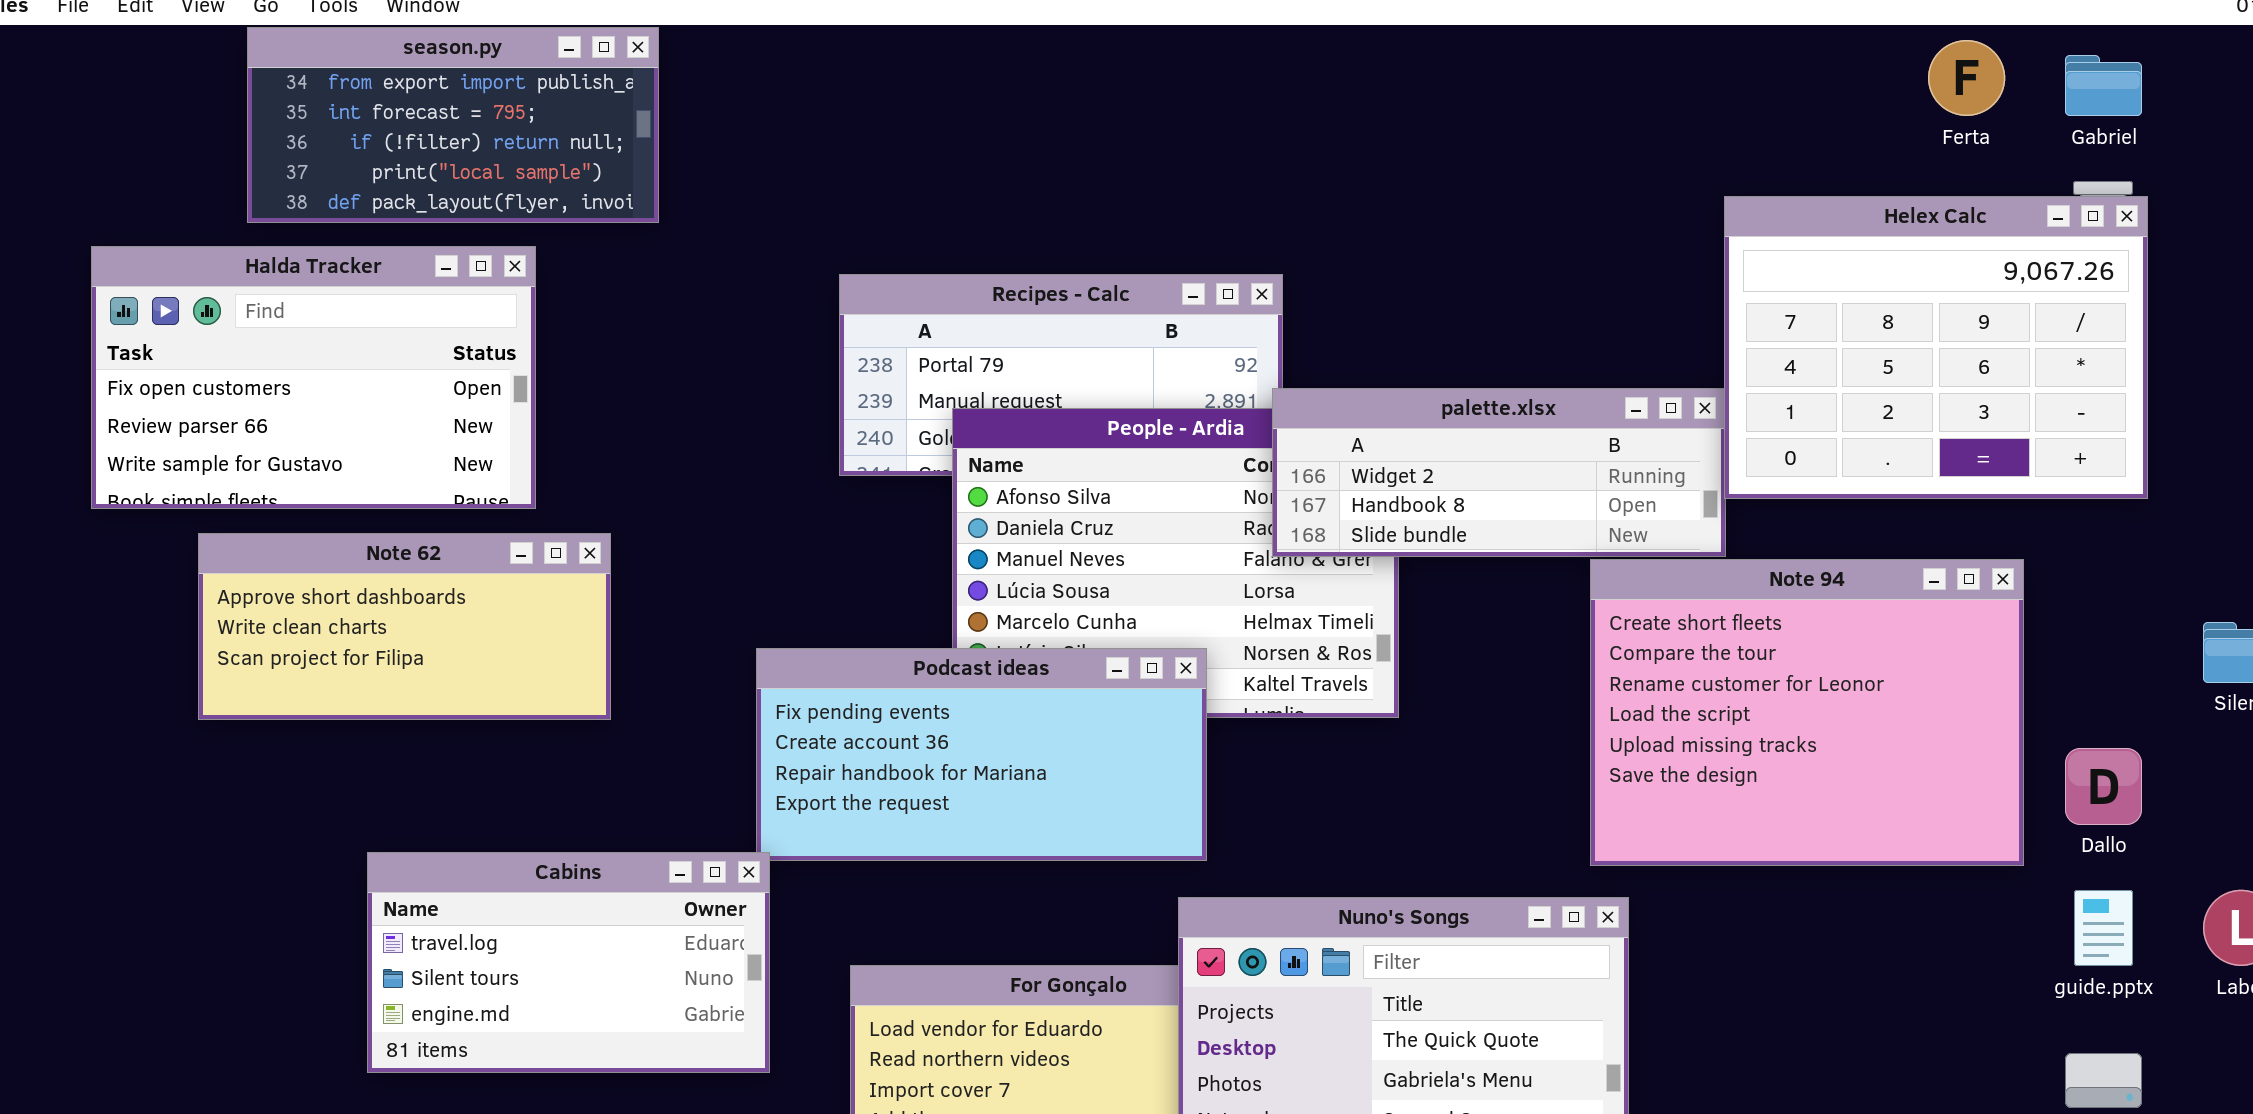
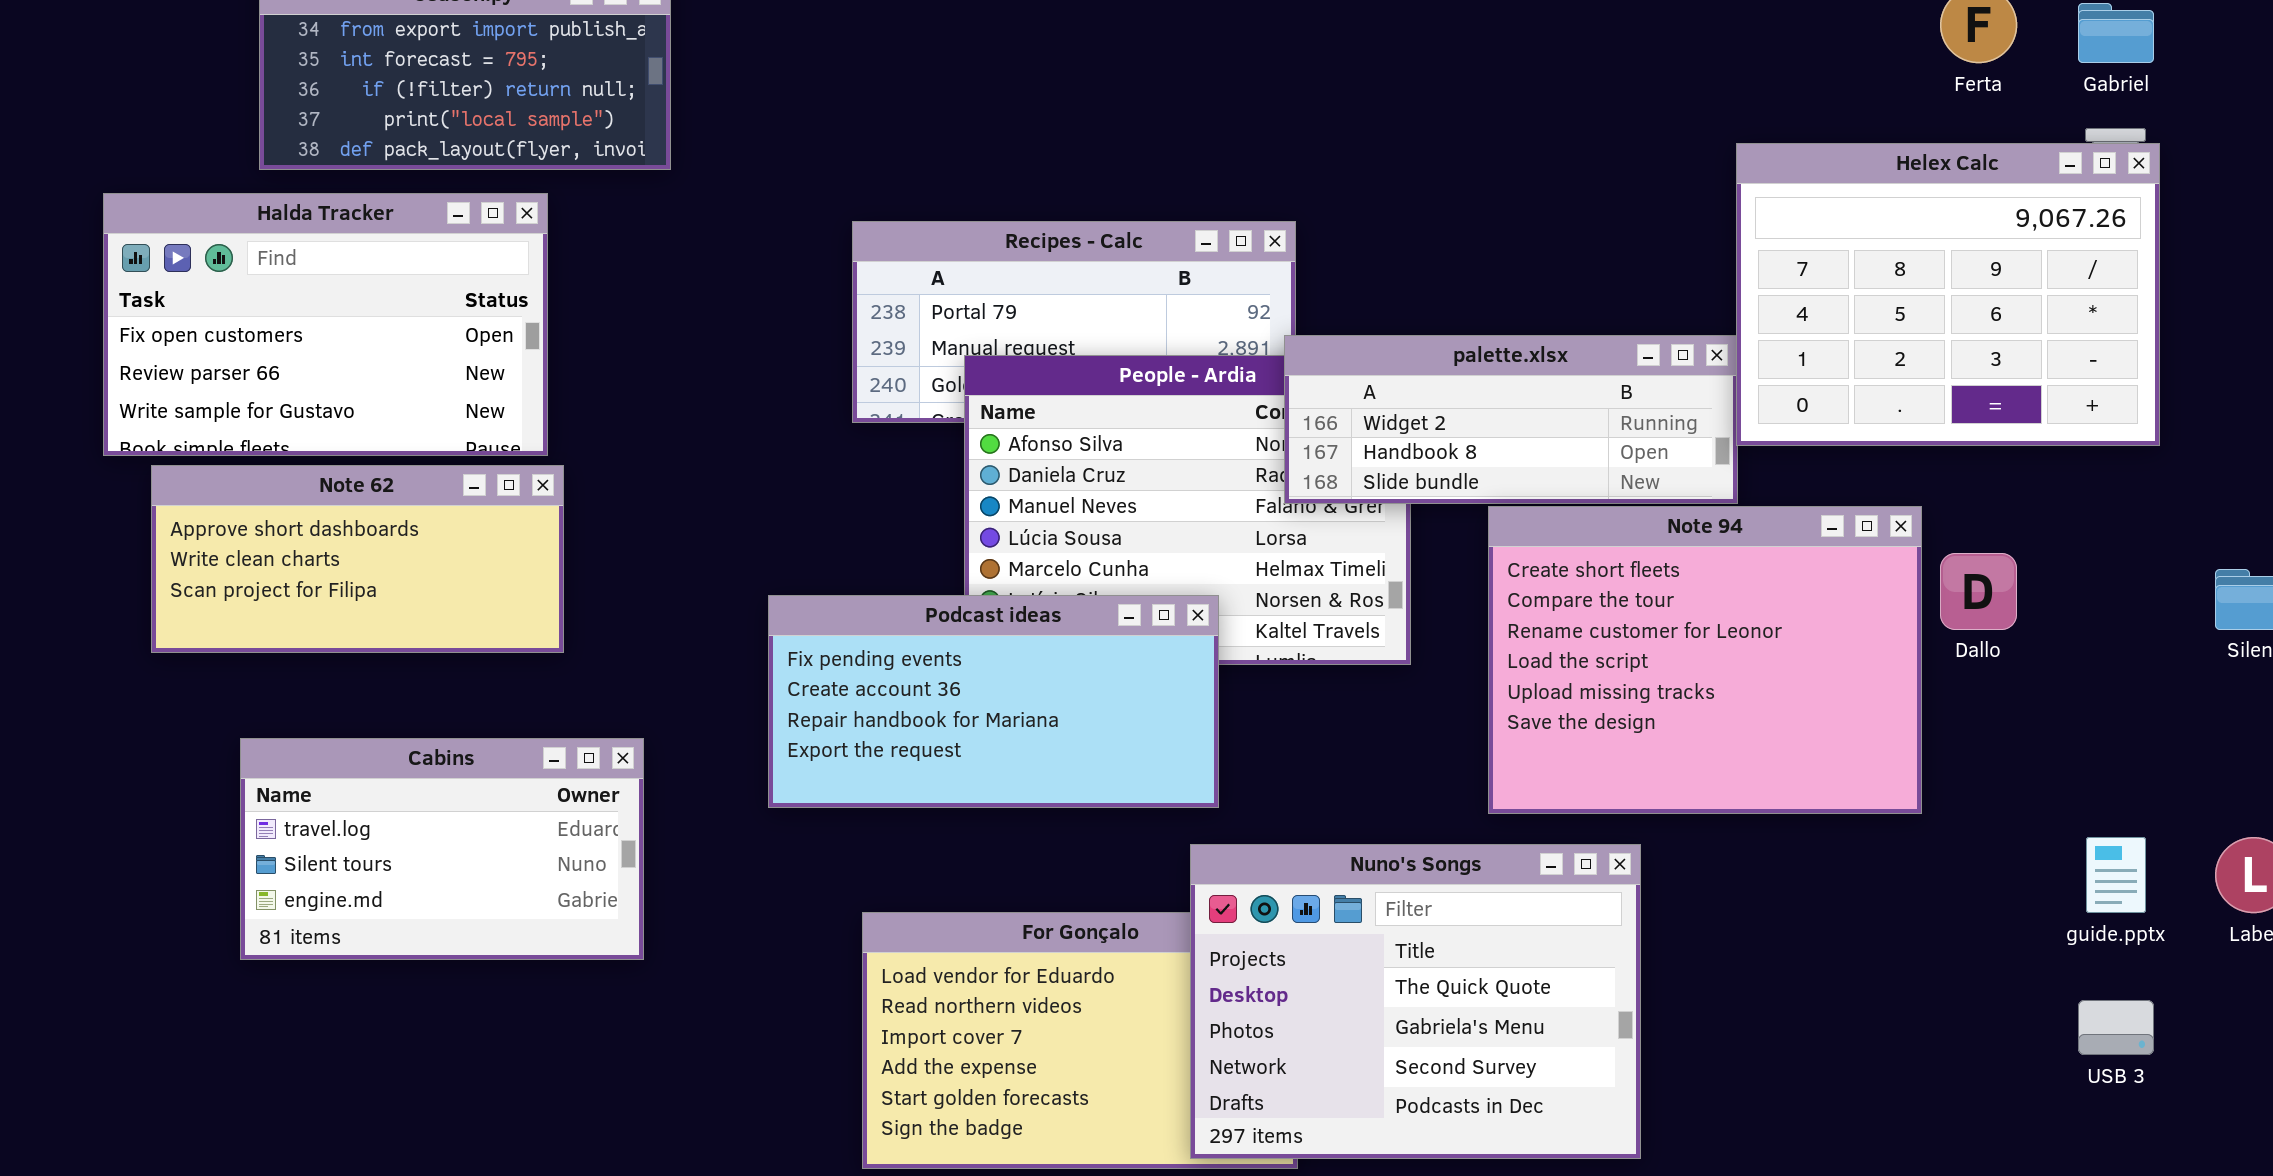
Note 62: [198,533,611,720] -> [151,465,564,653], moved
Note 94: [1590,559,2024,866] -> [1488,506,1922,814], moved
Dallo: [2065,748,2142,825] -> [1940,553,2017,630], moved
Cabins: [367,852,770,1073] -> [240,738,644,960], moved

